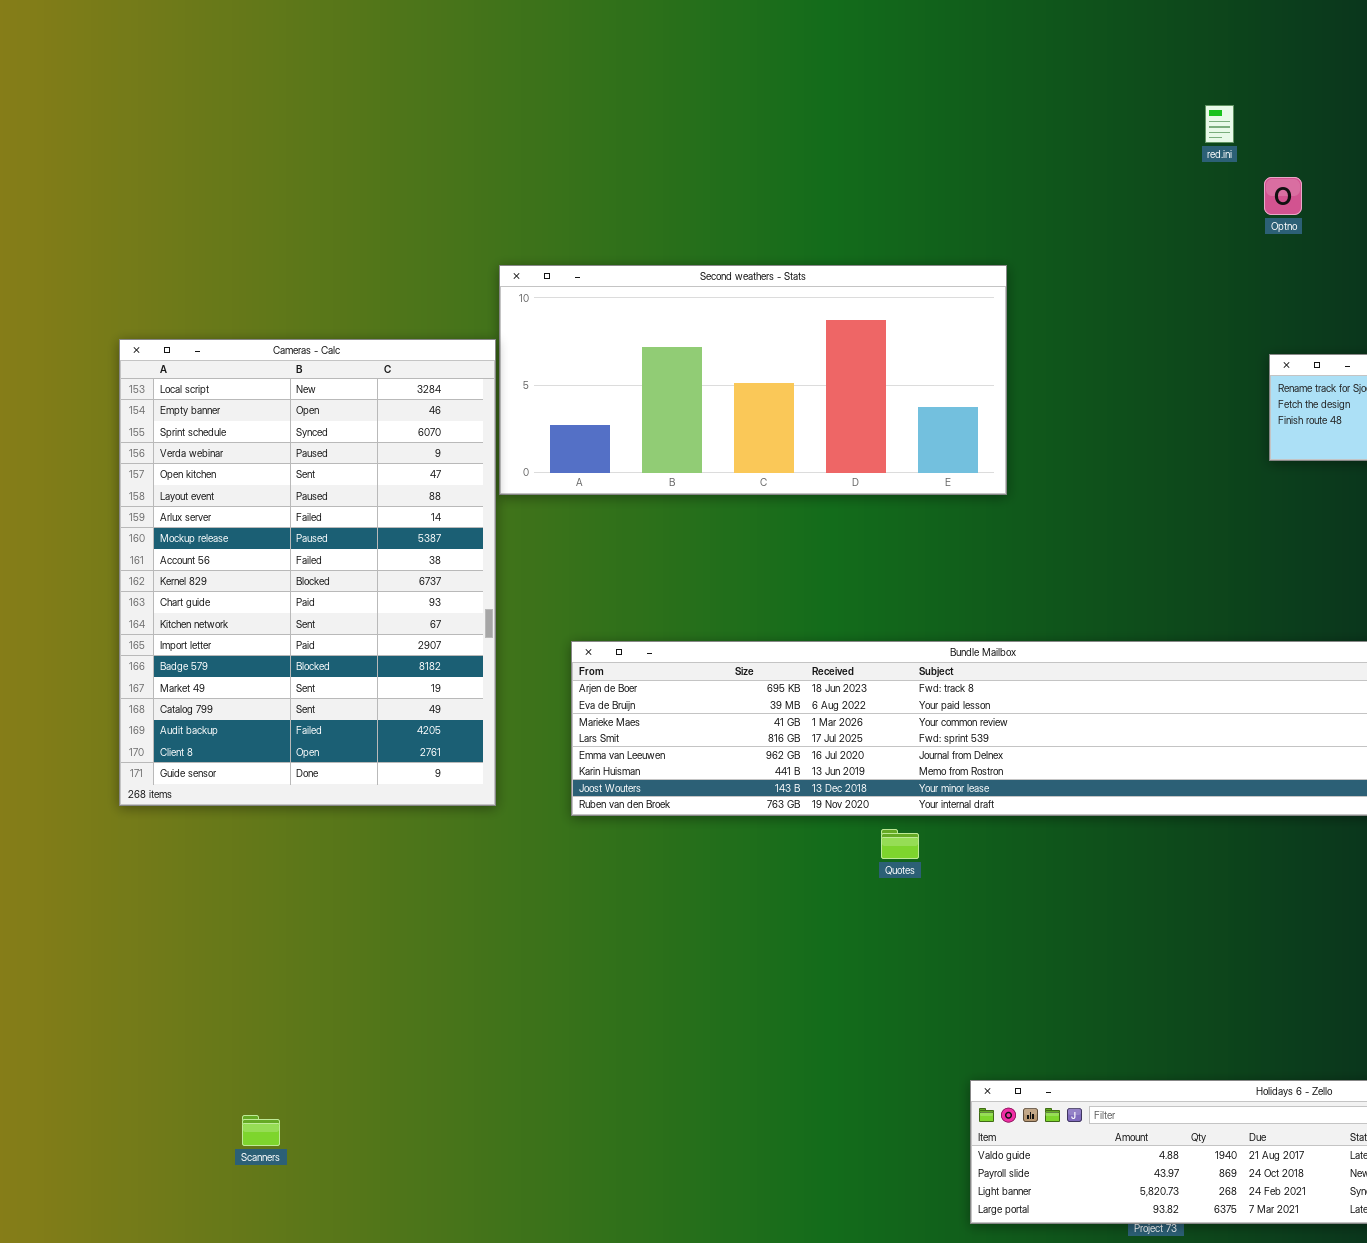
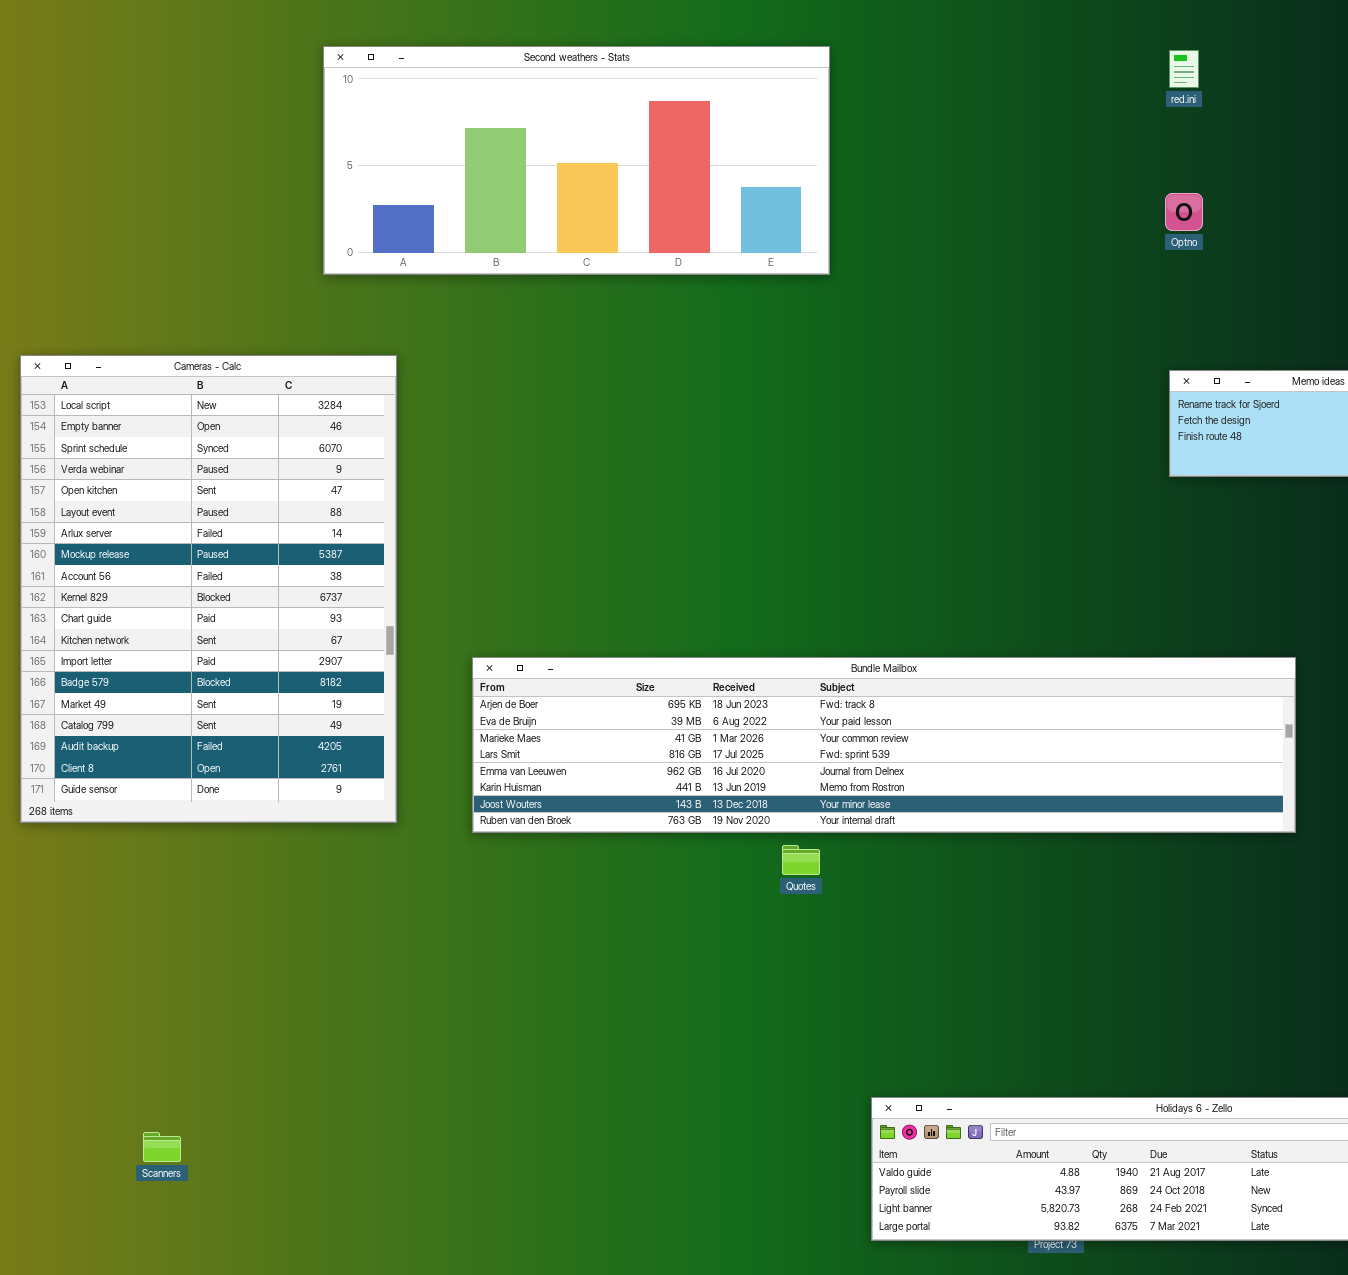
red.ini: [1205,105,1234,143] -> [1169,50,1199,88], moved
Second weathers - Stats: [499,265,1007,495] -> [323,46,830,275], moved

